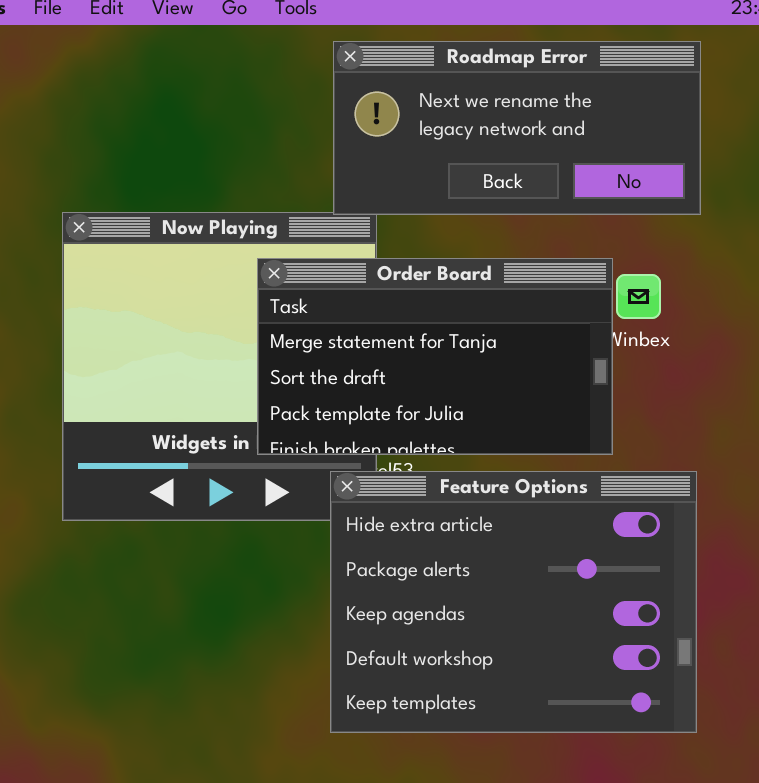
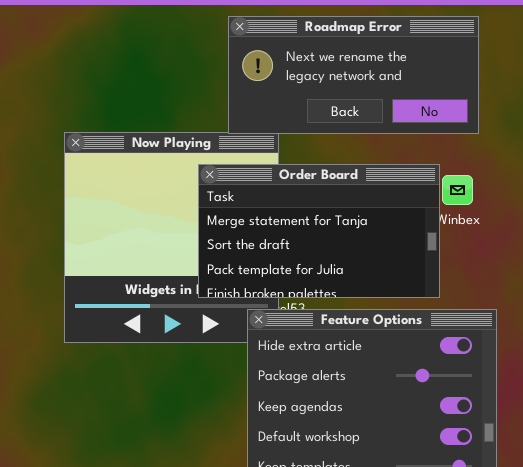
Roadmap Error: [333,41,701,215] -> [228,16,479,134], moved

